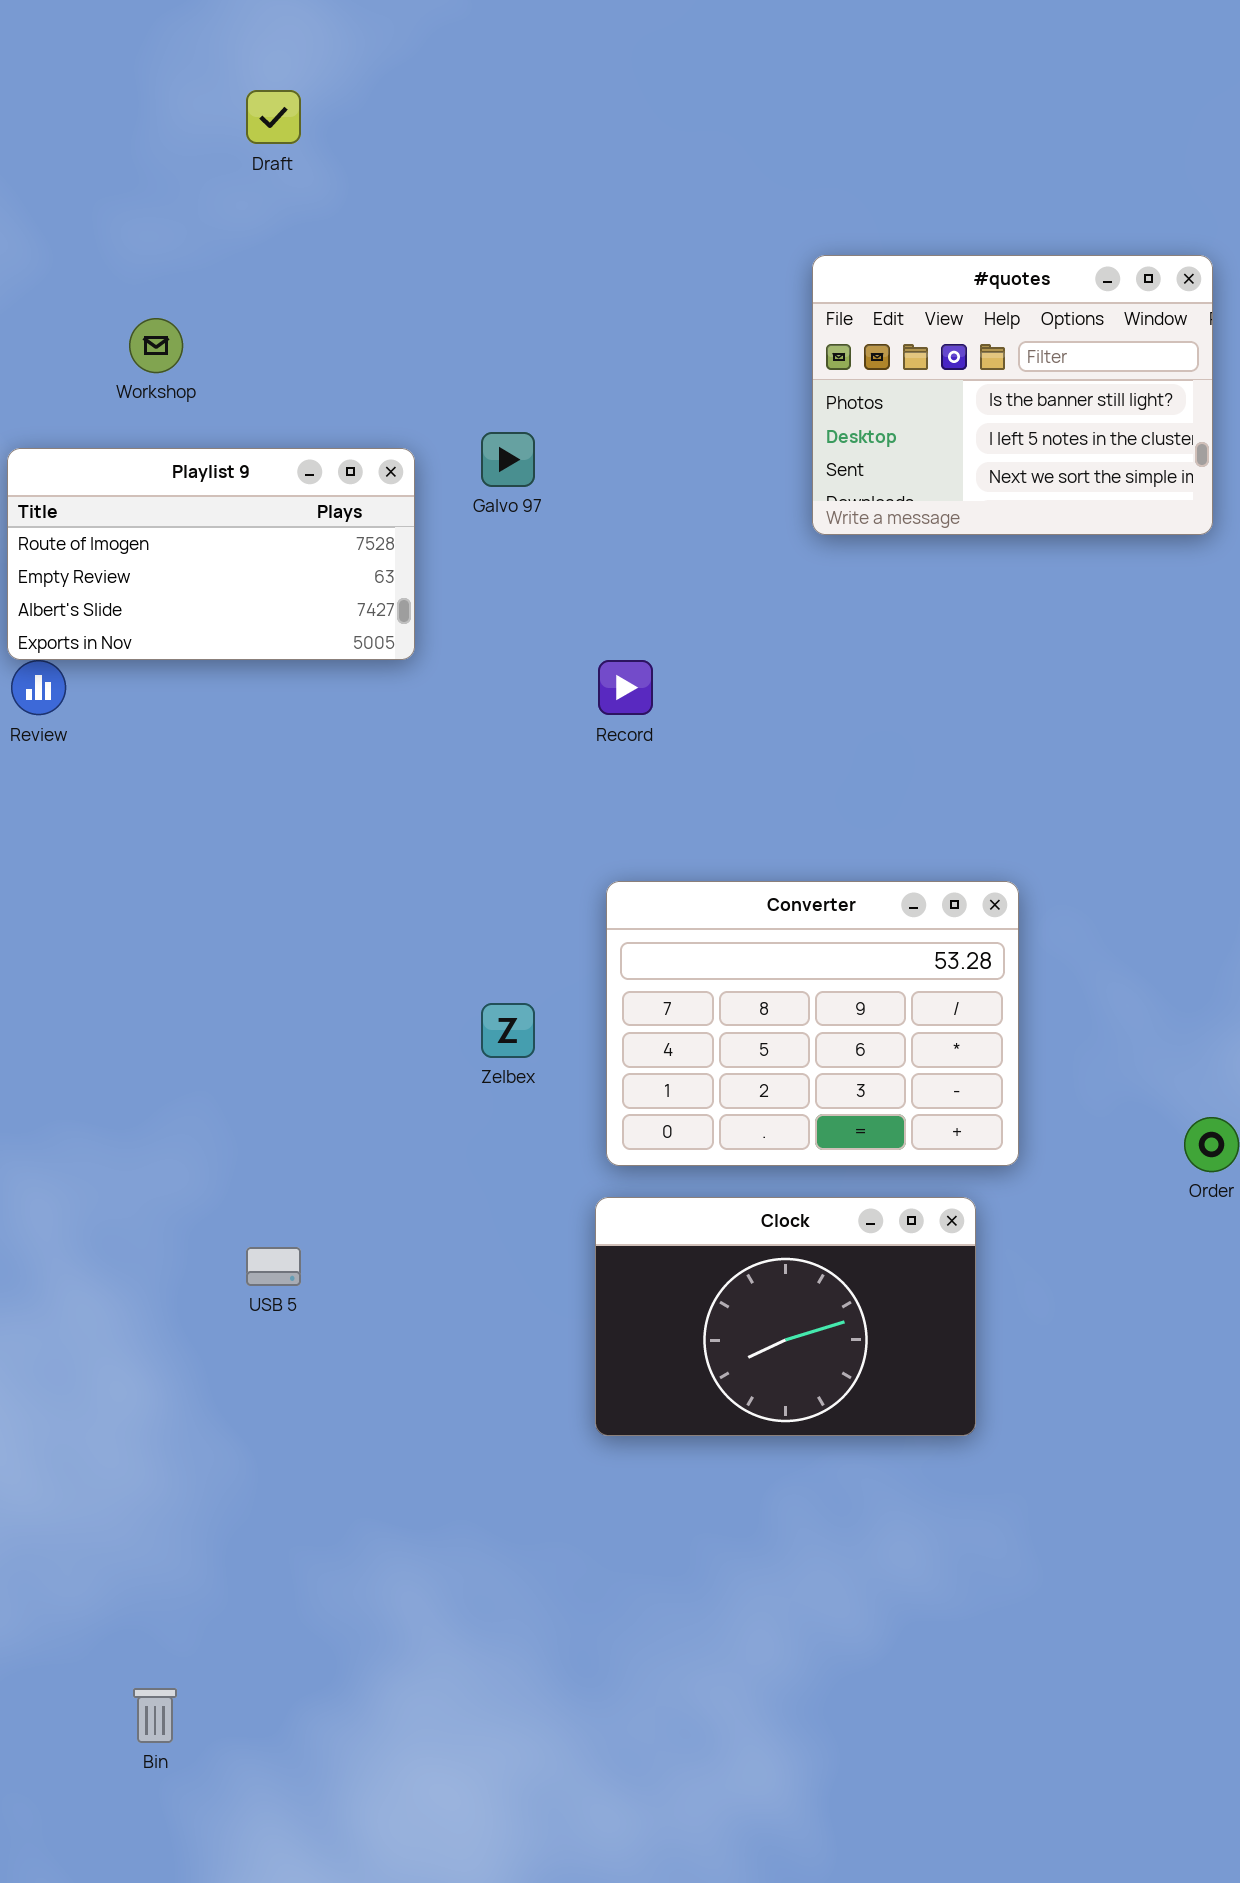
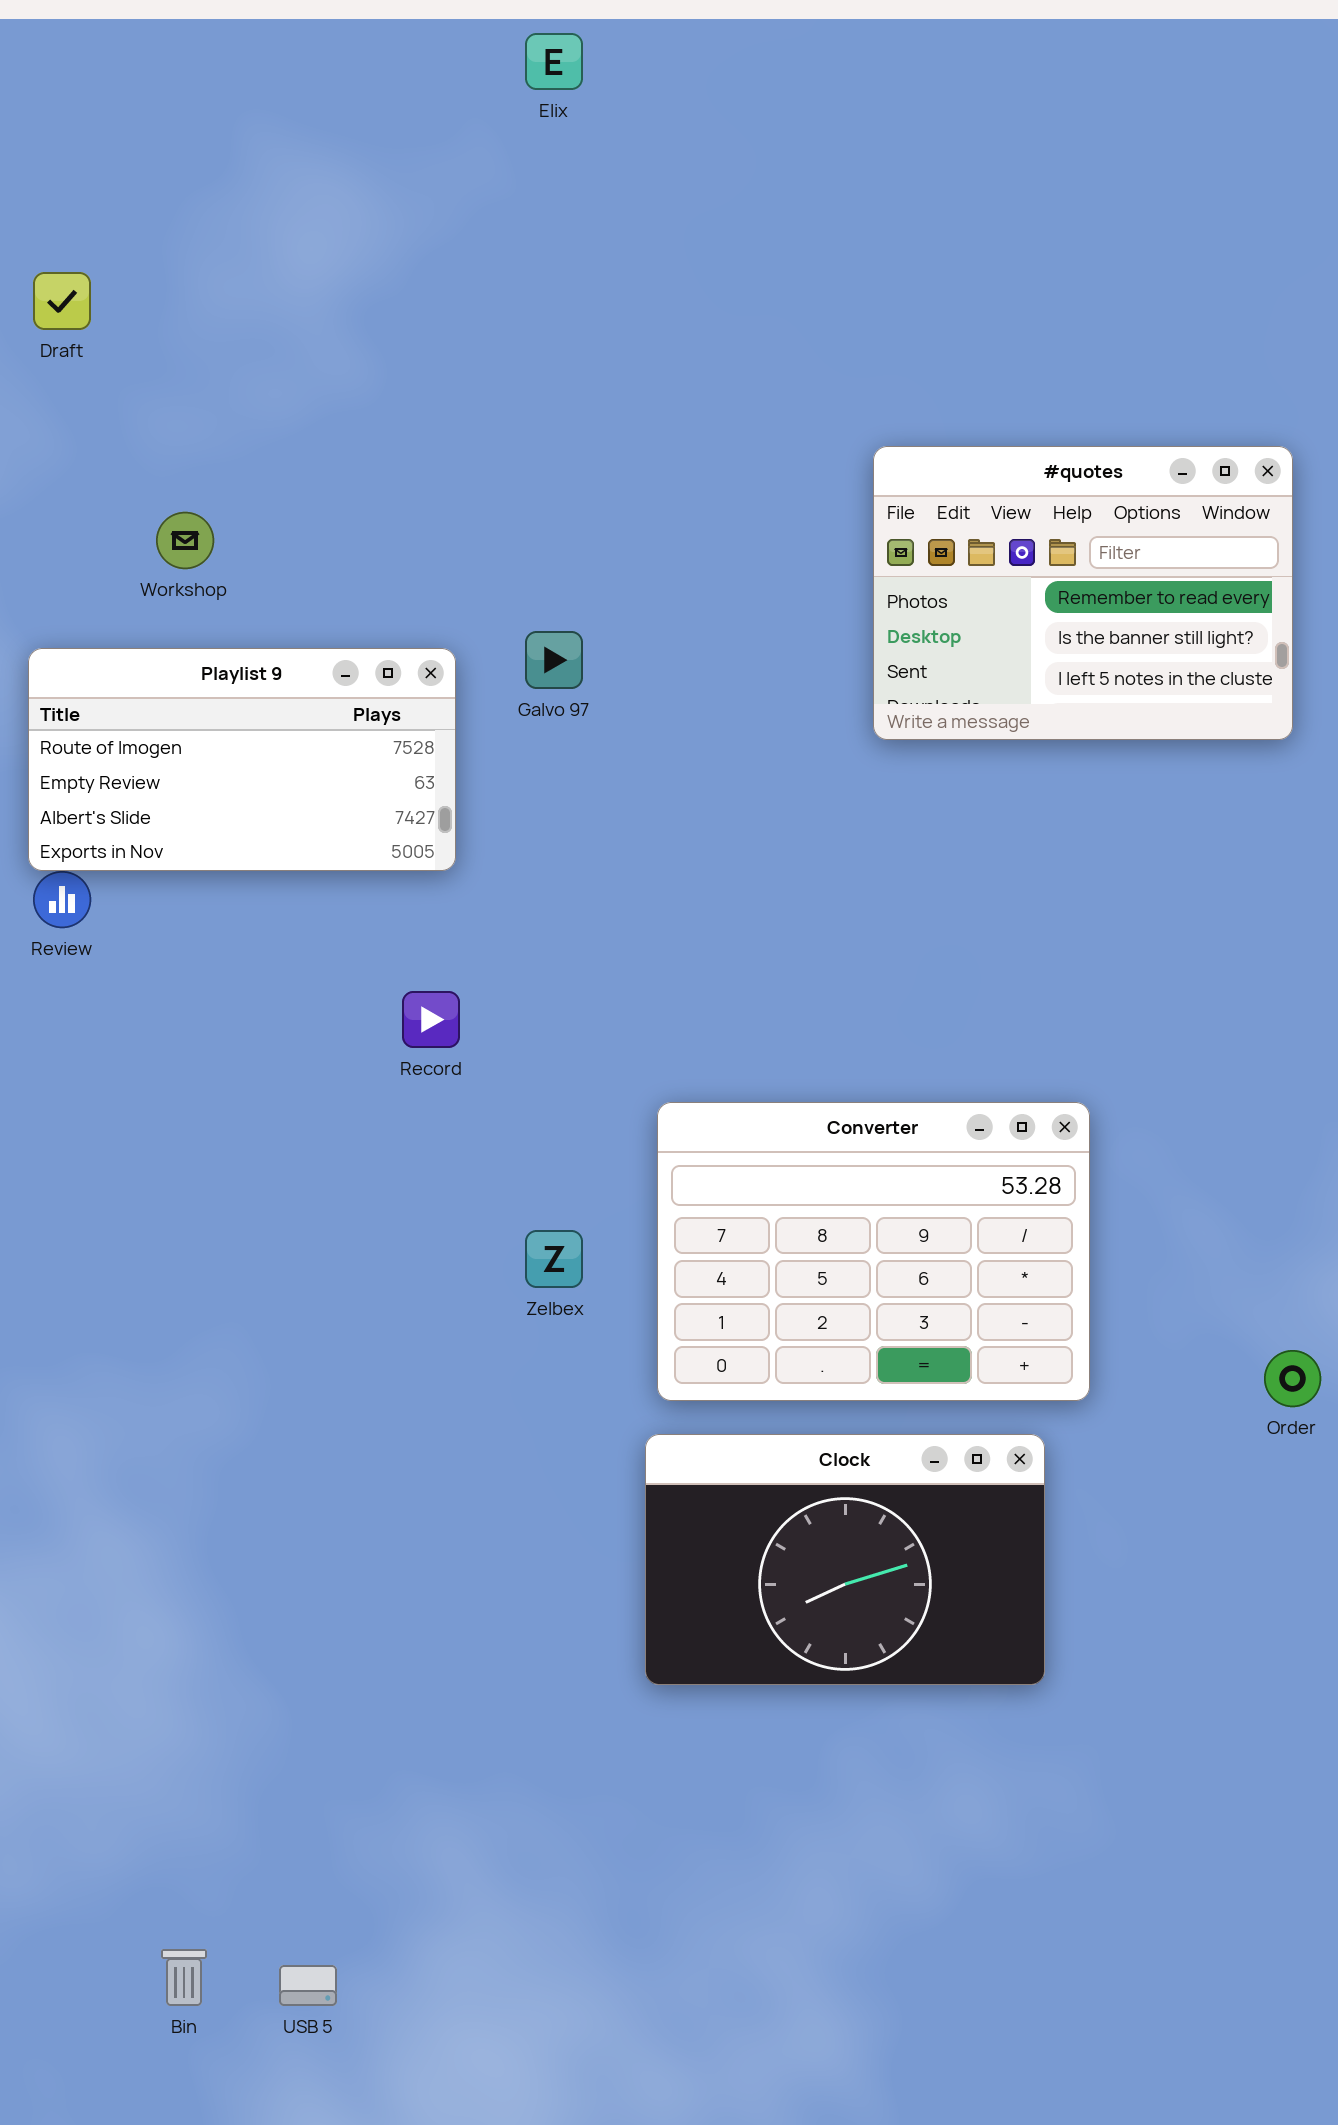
Draft: [246,90,301,144] -> [33,272,91,330], moved
#quotes: [812,255,1213,535] -> [873,446,1293,740], scrolled up 1 row
Record: [598,660,653,715] -> [402,991,460,1048], moved
USB 5: [246,1247,301,1286] -> [279,1965,337,2006], moved

